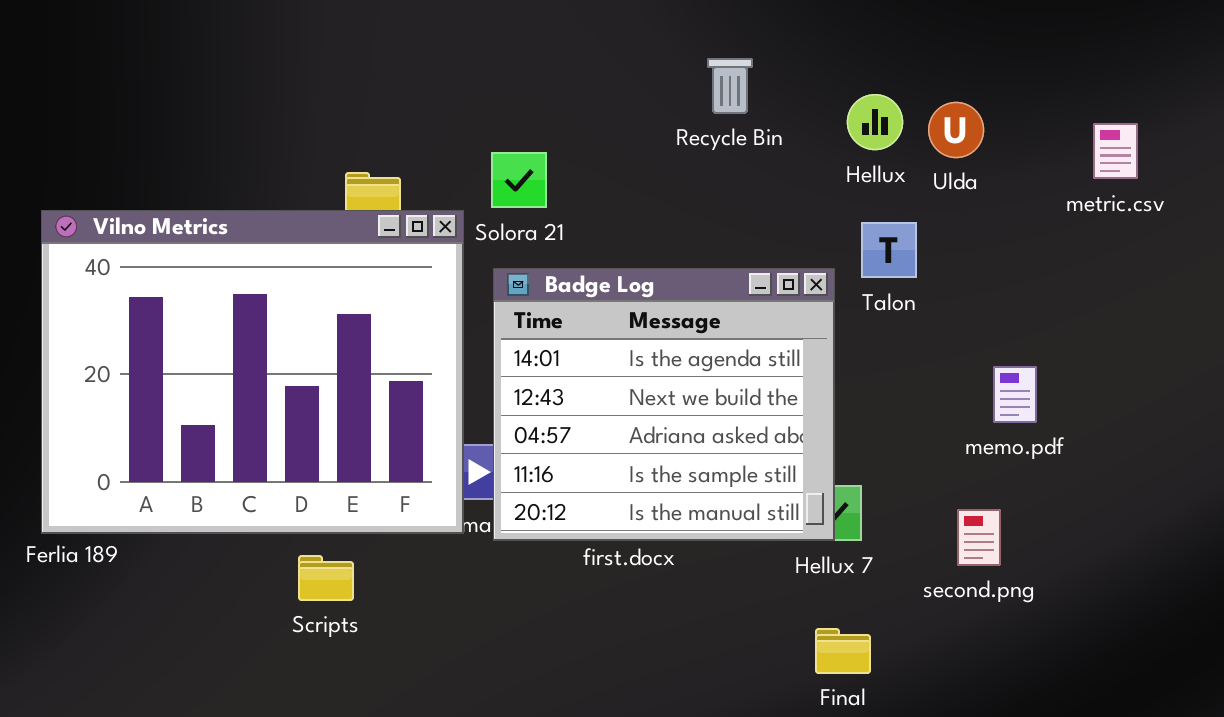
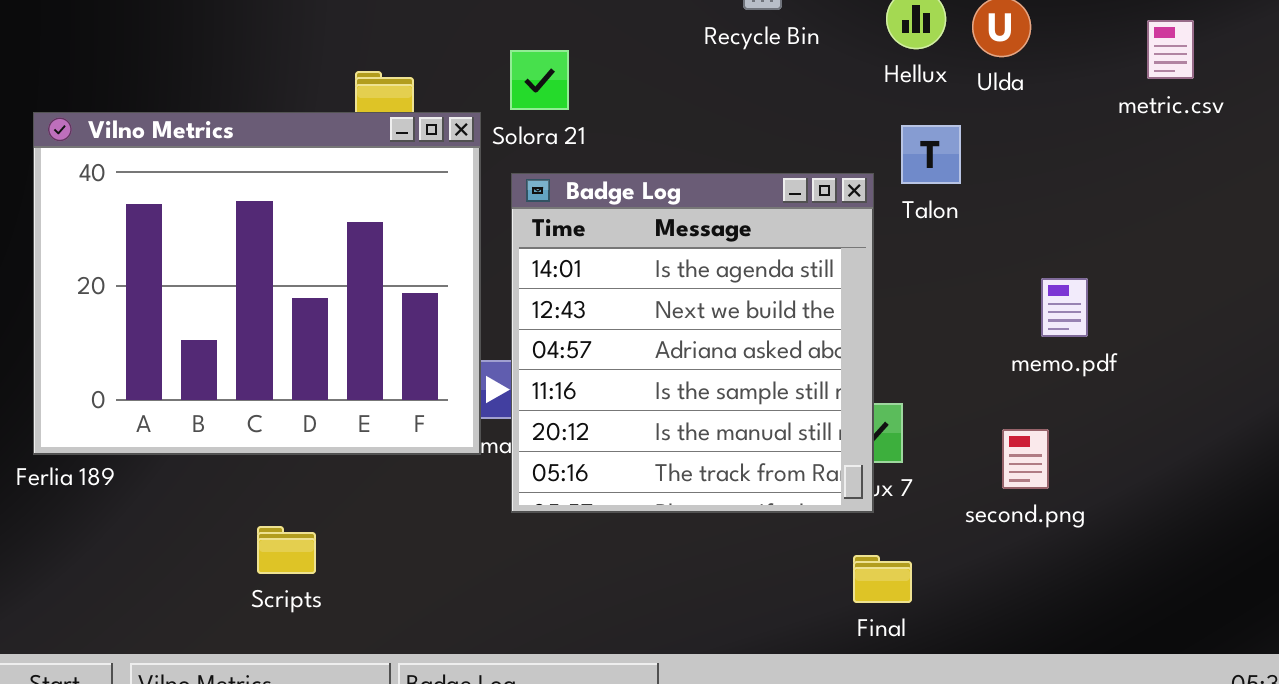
Badge Log: [493,268,835,541] -> [511,173,874,513], resized
Scripts: [298,555,354,601] -> [257,526,316,574], moved

